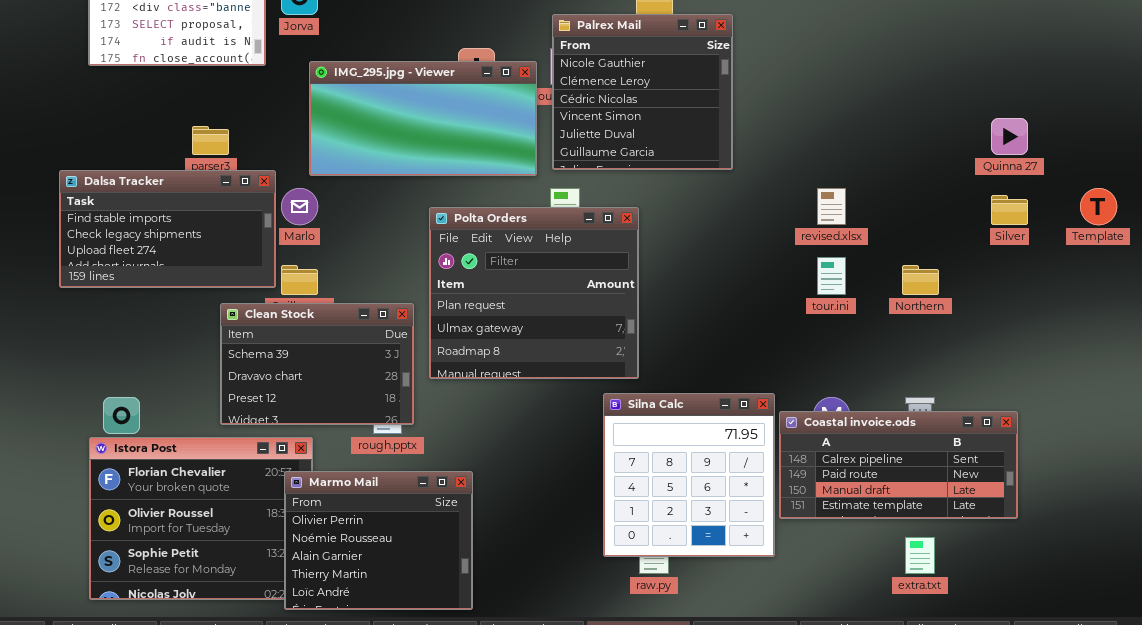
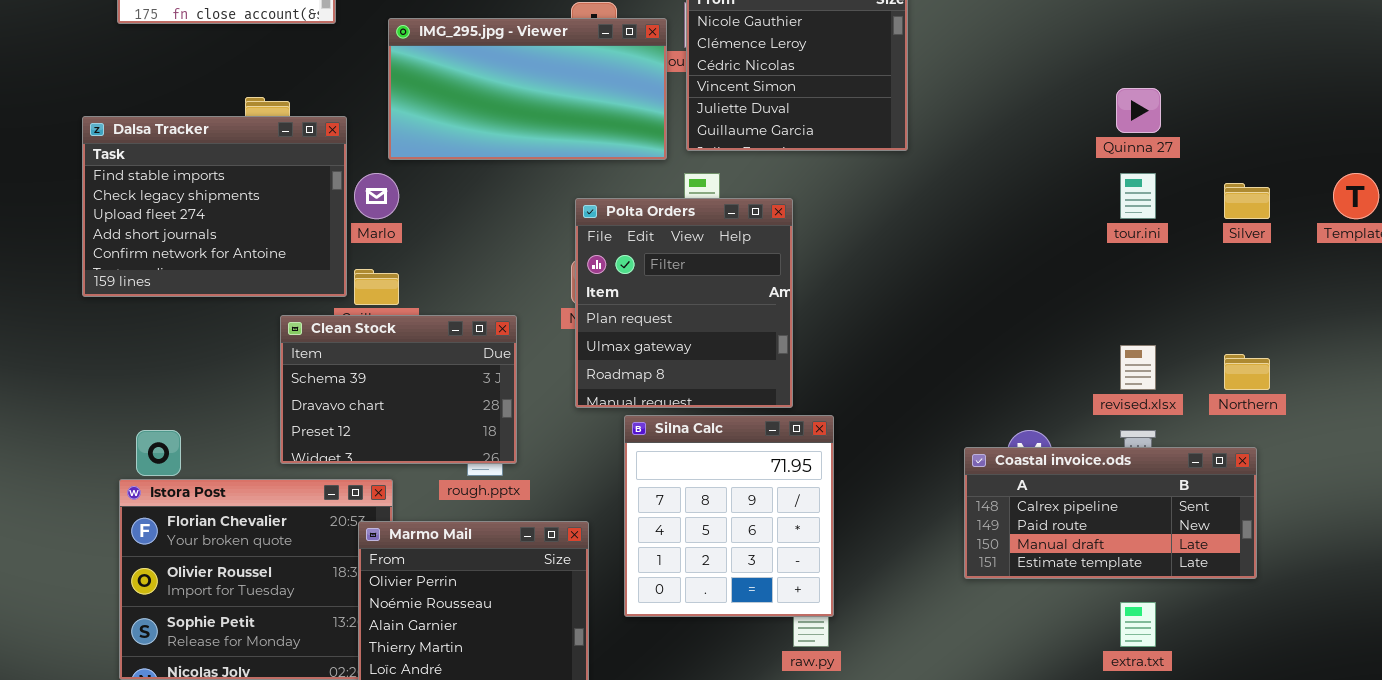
Quinna 27: [991,118,1028,155] -> [1116,88,1161,133], moved
Dalsa Tracker: [59,170,276,288] -> [82,116,347,297], resized
revised.xlsx: [817,188,846,225] -> [1120,345,1156,390], moved
Polta Orders: [429,207,639,379] -> [575,198,793,408], resized
tour.ini: [817,257,846,295] -> [1120,173,1156,219], moved
Northern: [902,265,939,295] -> [1224,354,1270,390], moved
Silna Calc: [603,393,775,557] -> [624,415,834,617], moved

